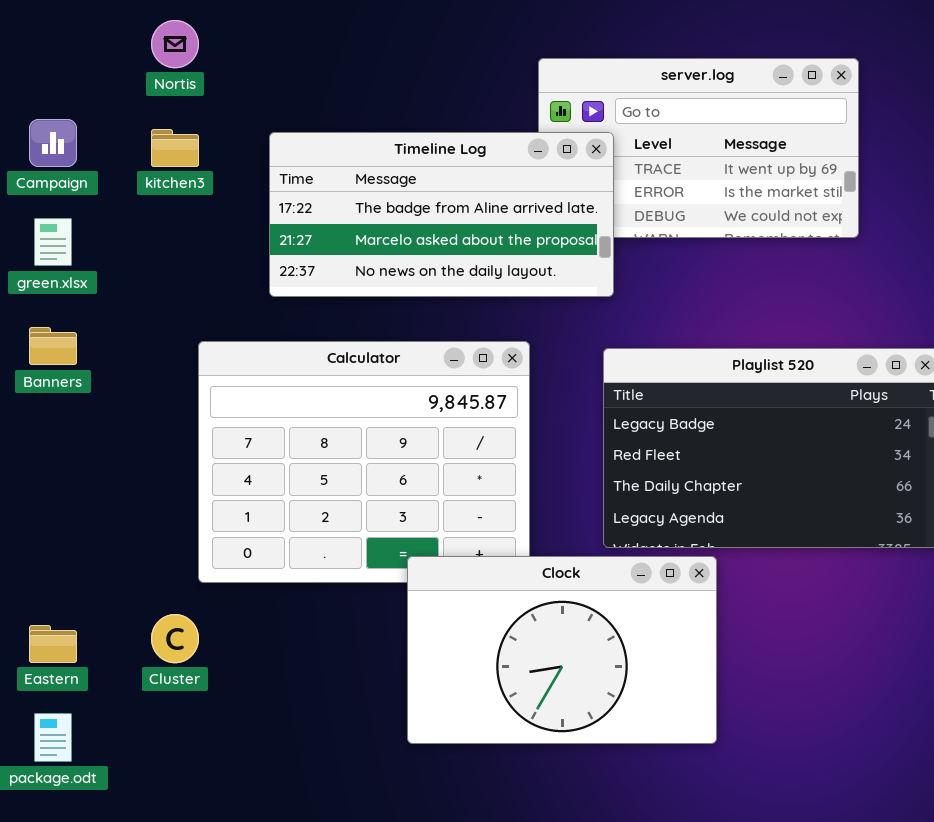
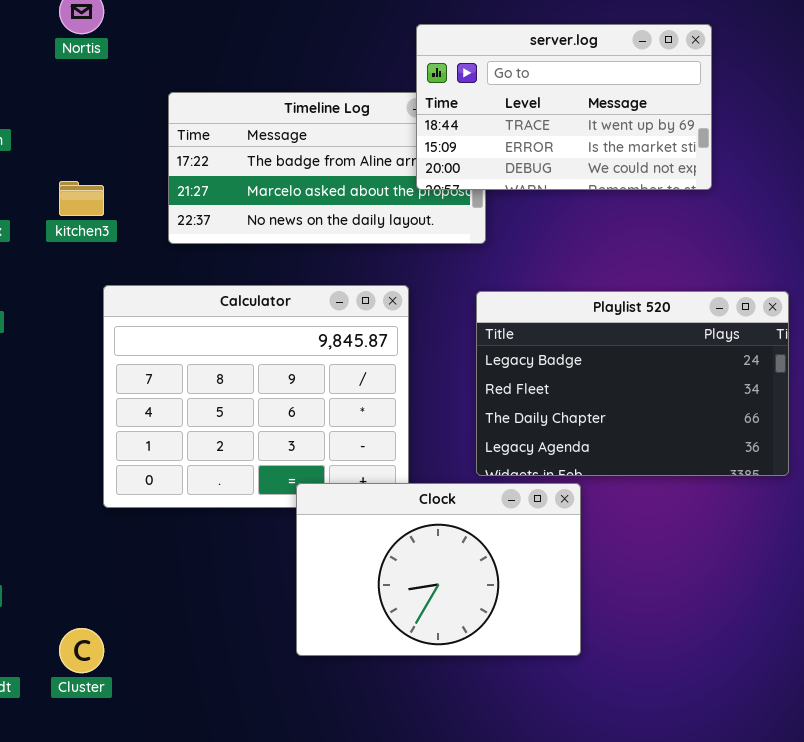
server.log: [538,58,859,238] -> [416,24,712,190], raised
kitchen3: [151,129,199,167] -> [59,181,104,216], moved
Cluster: [151,614,199,663] -> [59,628,104,673], moved

